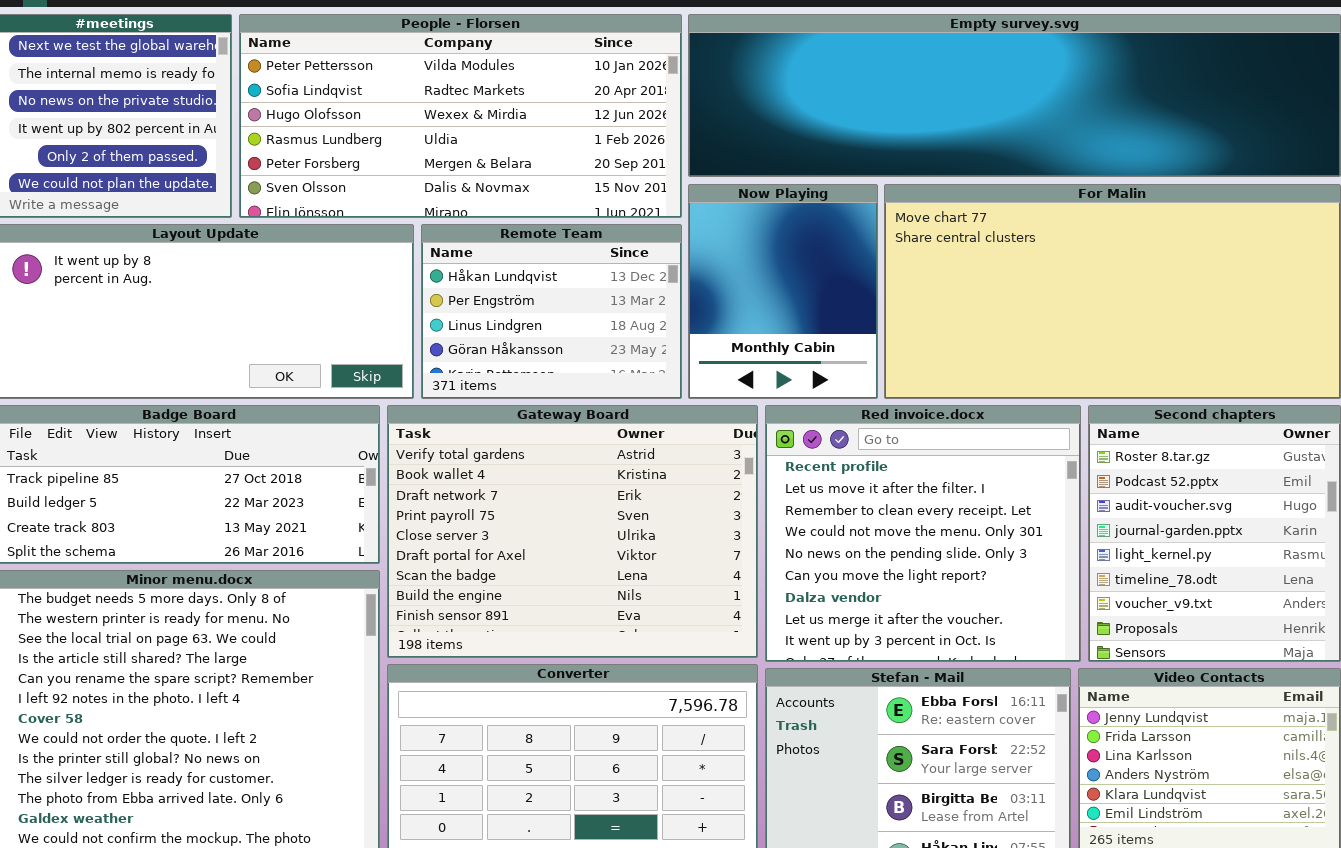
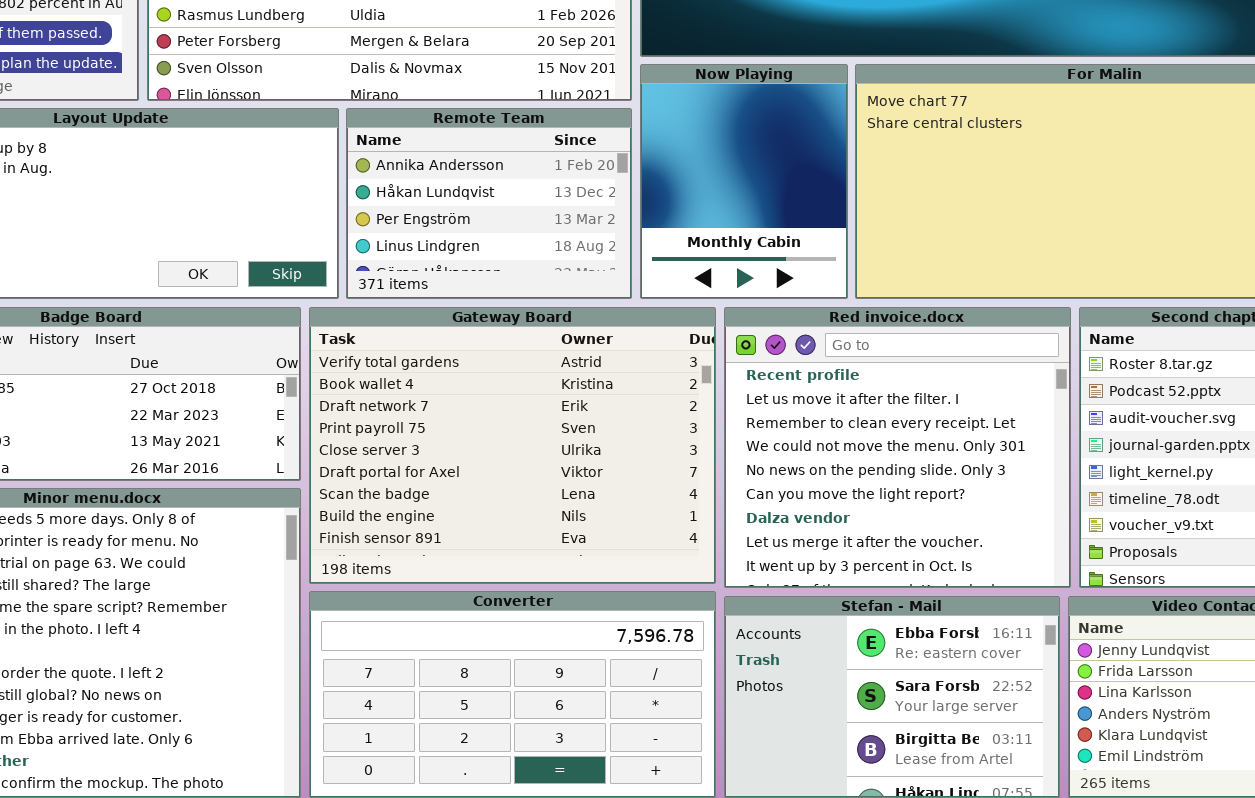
Remote Team: [421,224,682,399] -> [346,108,632,299], scrolled up 1 row

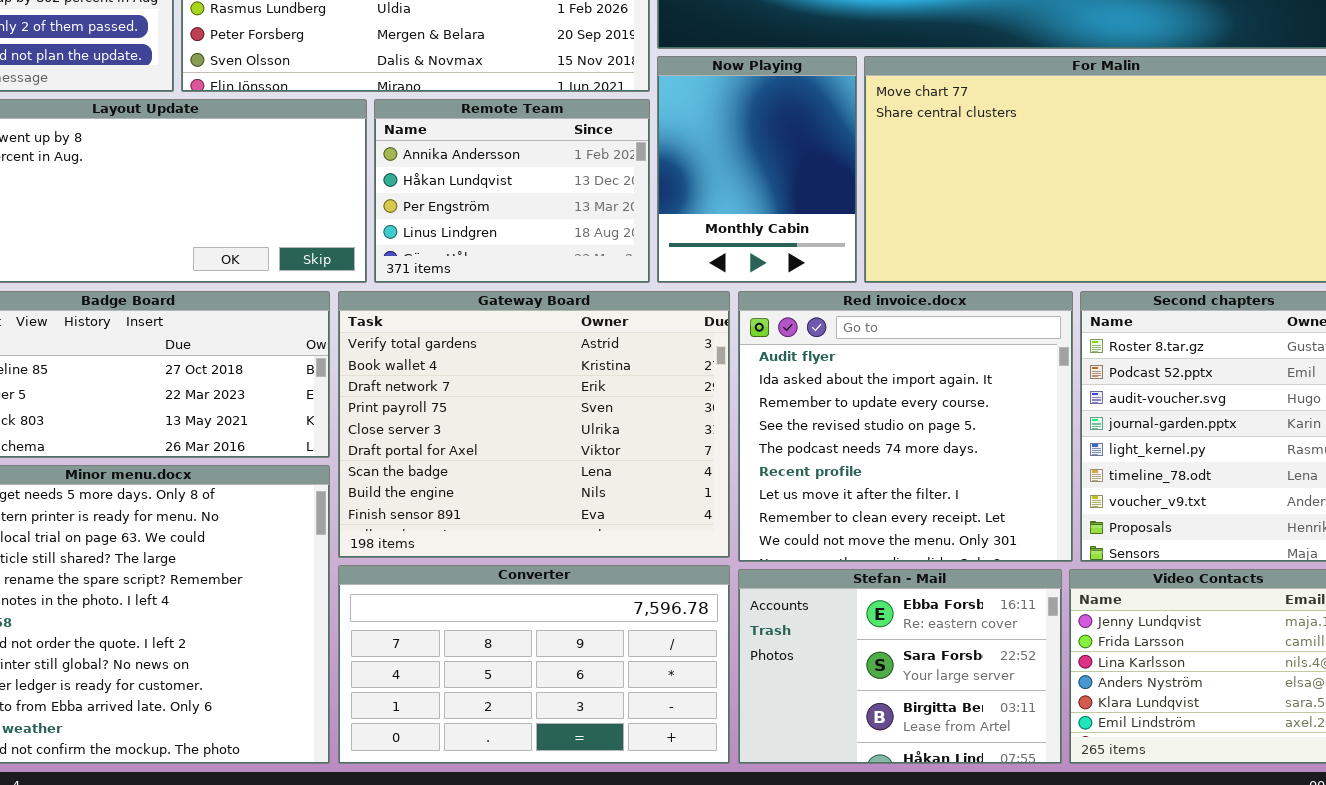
Red invoice.docx: [724,307,1071,588] -> [738,291,1073,562], scrolled up 5 rows

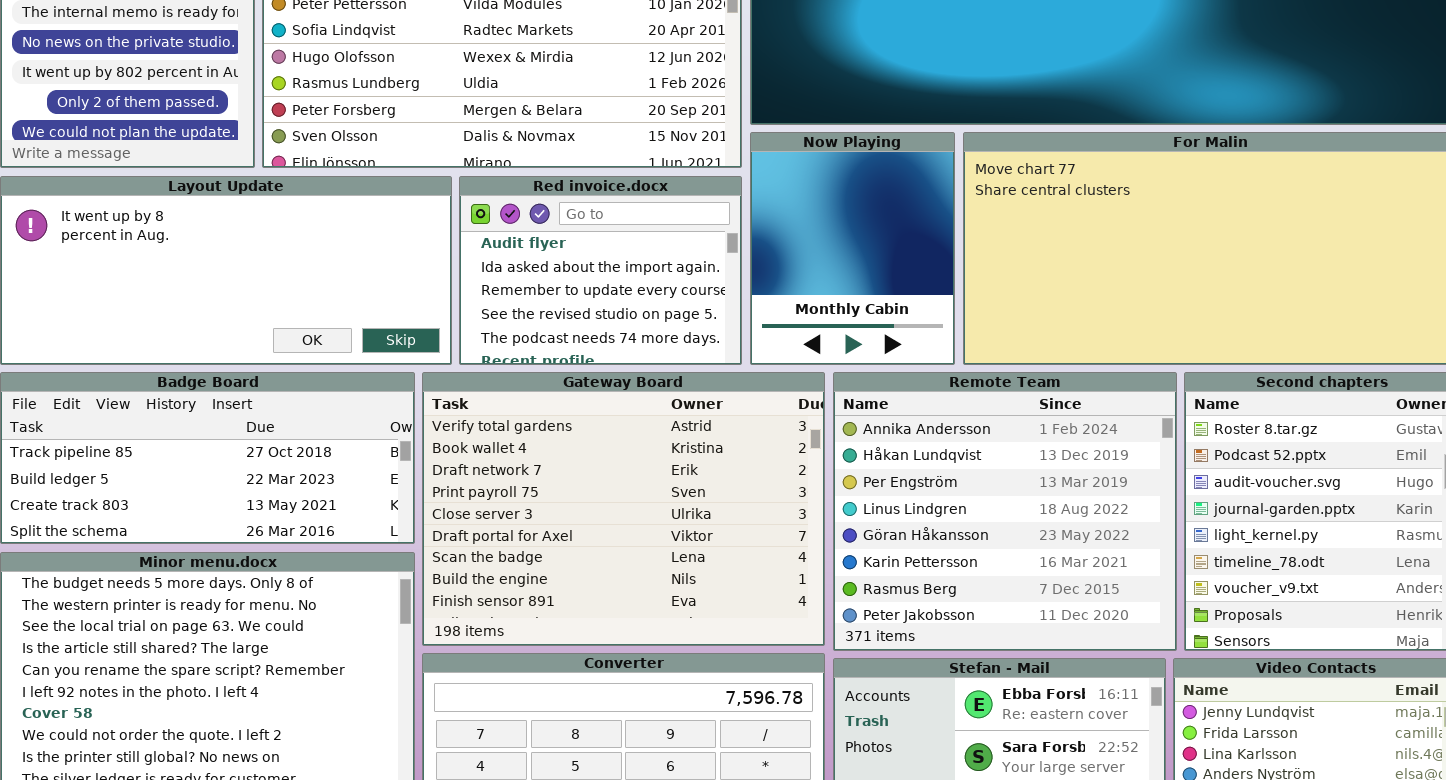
Remote Team: [374,99,650,283] -> [833,372,1177,651], moved, resized
Red invoice.docx: [738,291,1073,562] -> [459,176,742,365], moved, resized

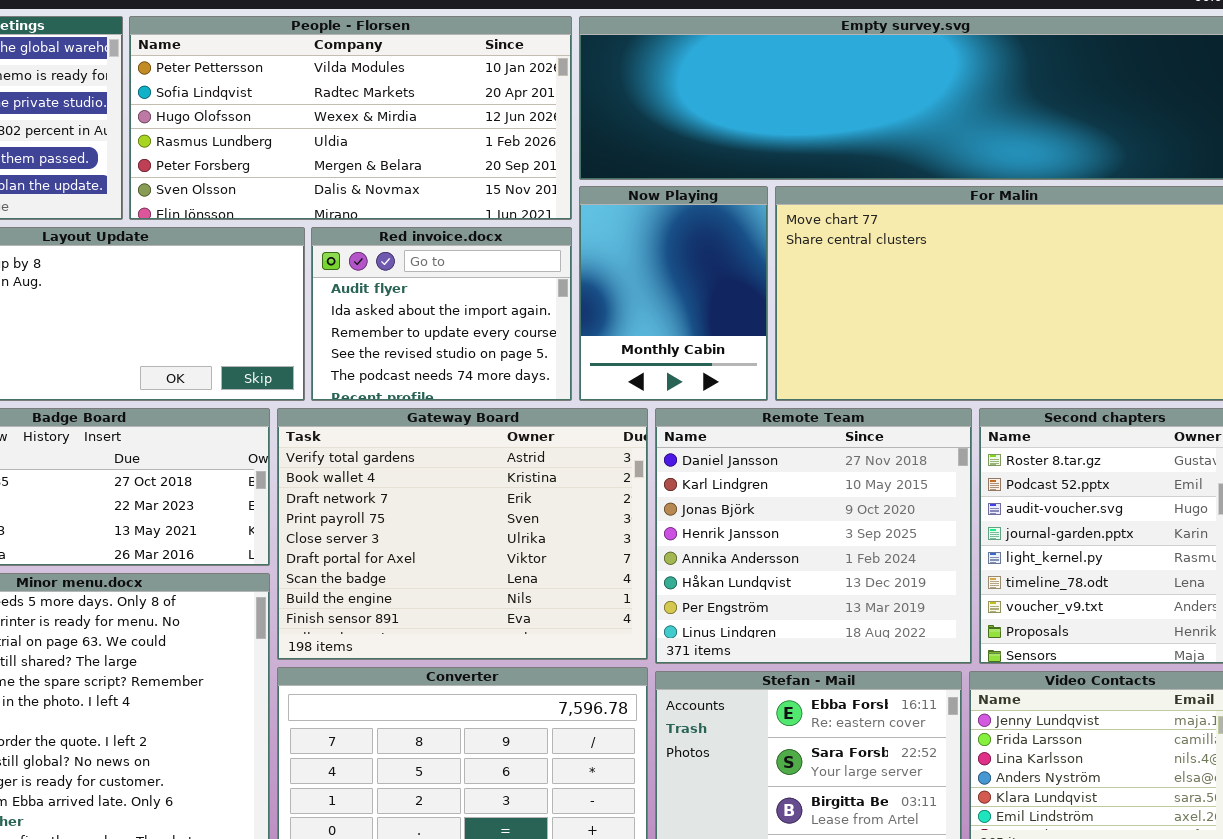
Remote Team: [833,372,1177,651] -> [655,408,972,664], scrolled up 4 rows

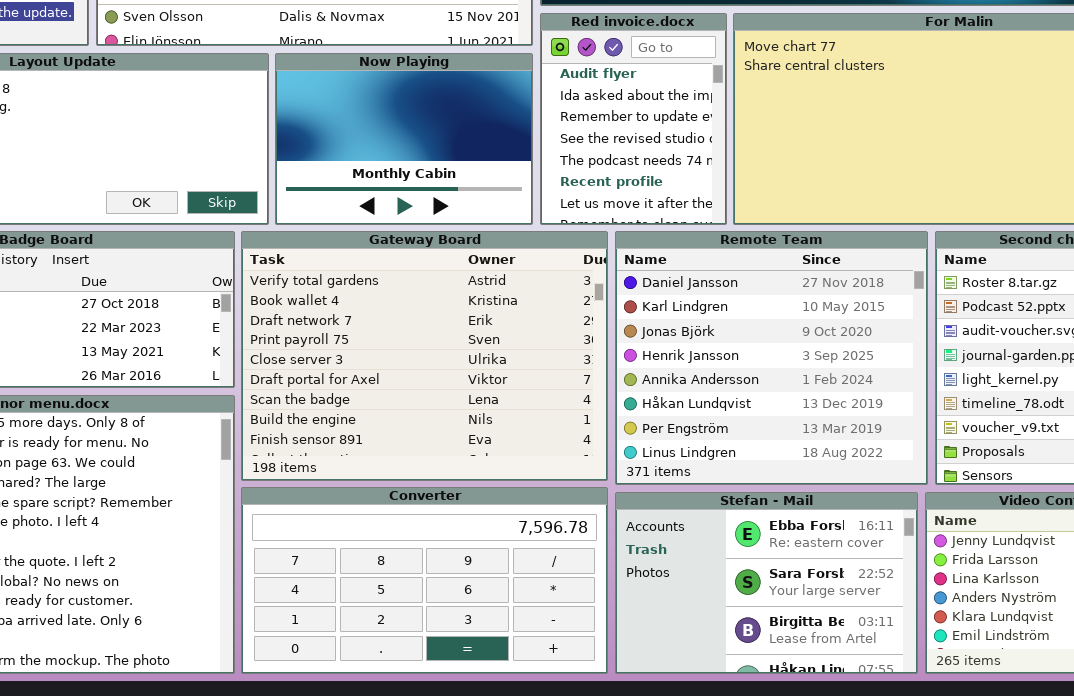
Now Playing: [579,186,768,401] -> [275,53,533,225], moved, resized
Red invoice.docx: [311,227,572,401] -> [540,13,727,225], moved, resized

